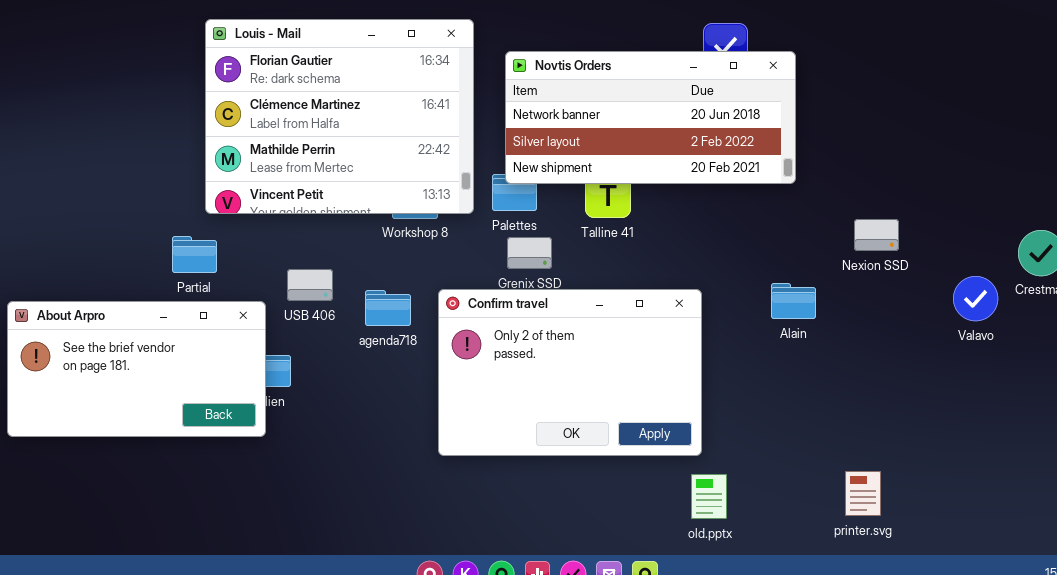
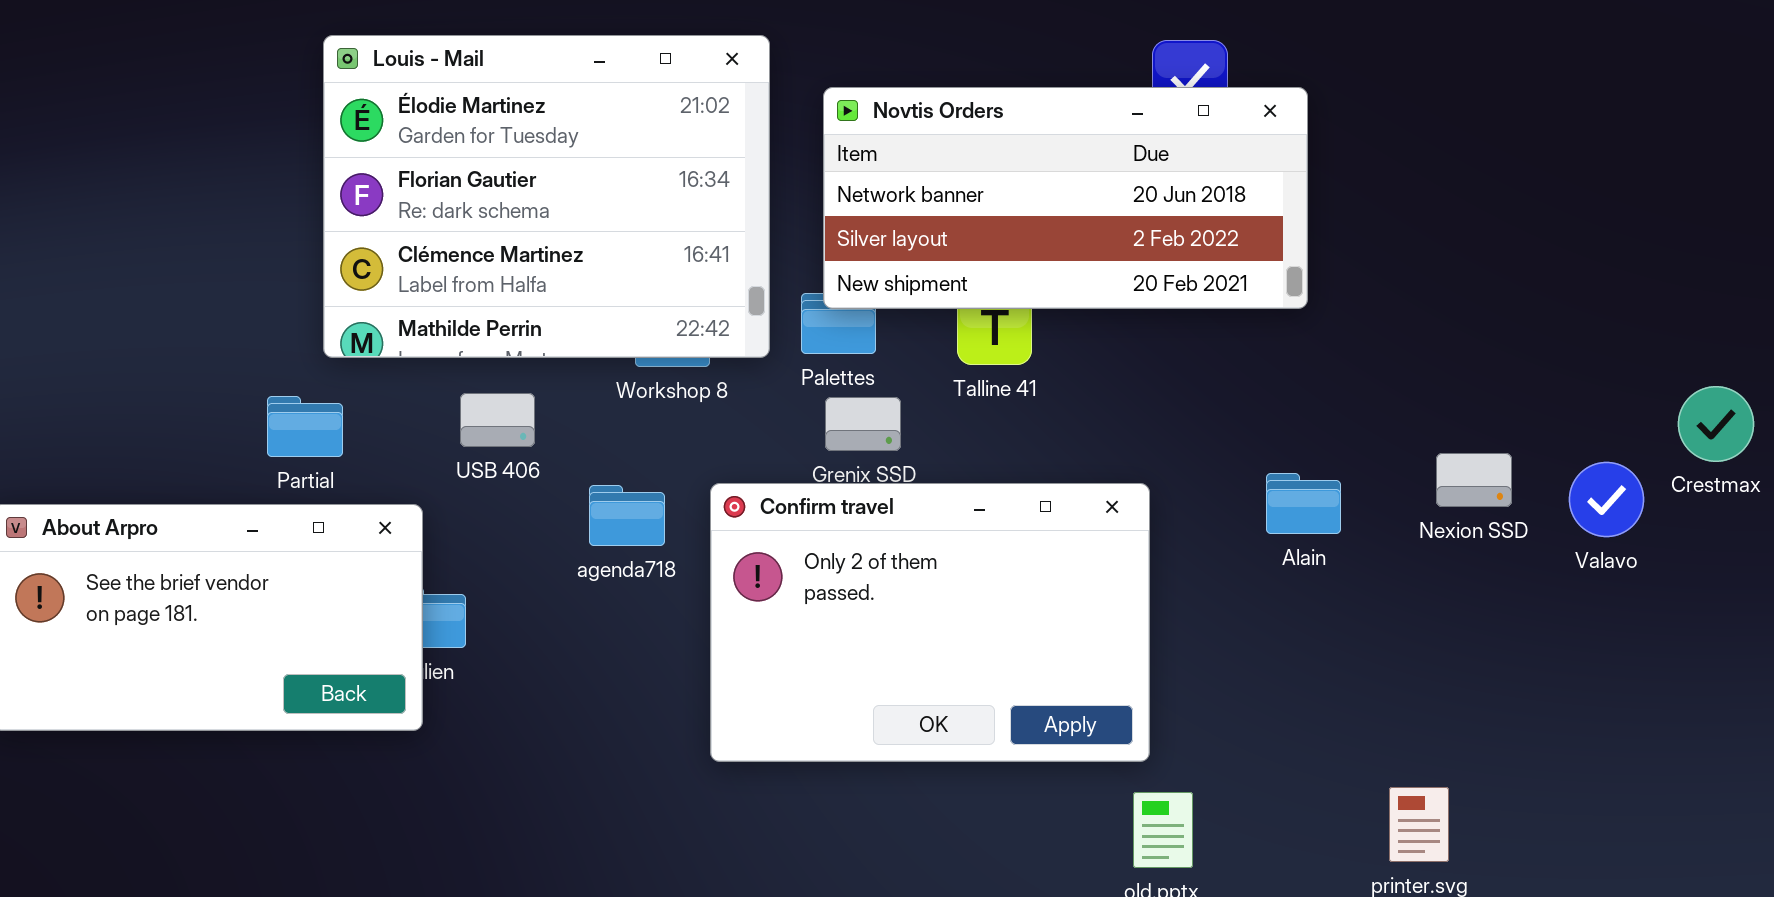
Louis - Mail: [205,19,474,214] -> [323,35,770,358], scrolled up 1 row
Nexion SSD: [854,219,899,251] -> [1436,453,1512,507], moved
USB 406: [287,269,333,301] -> [460,393,535,447], moved

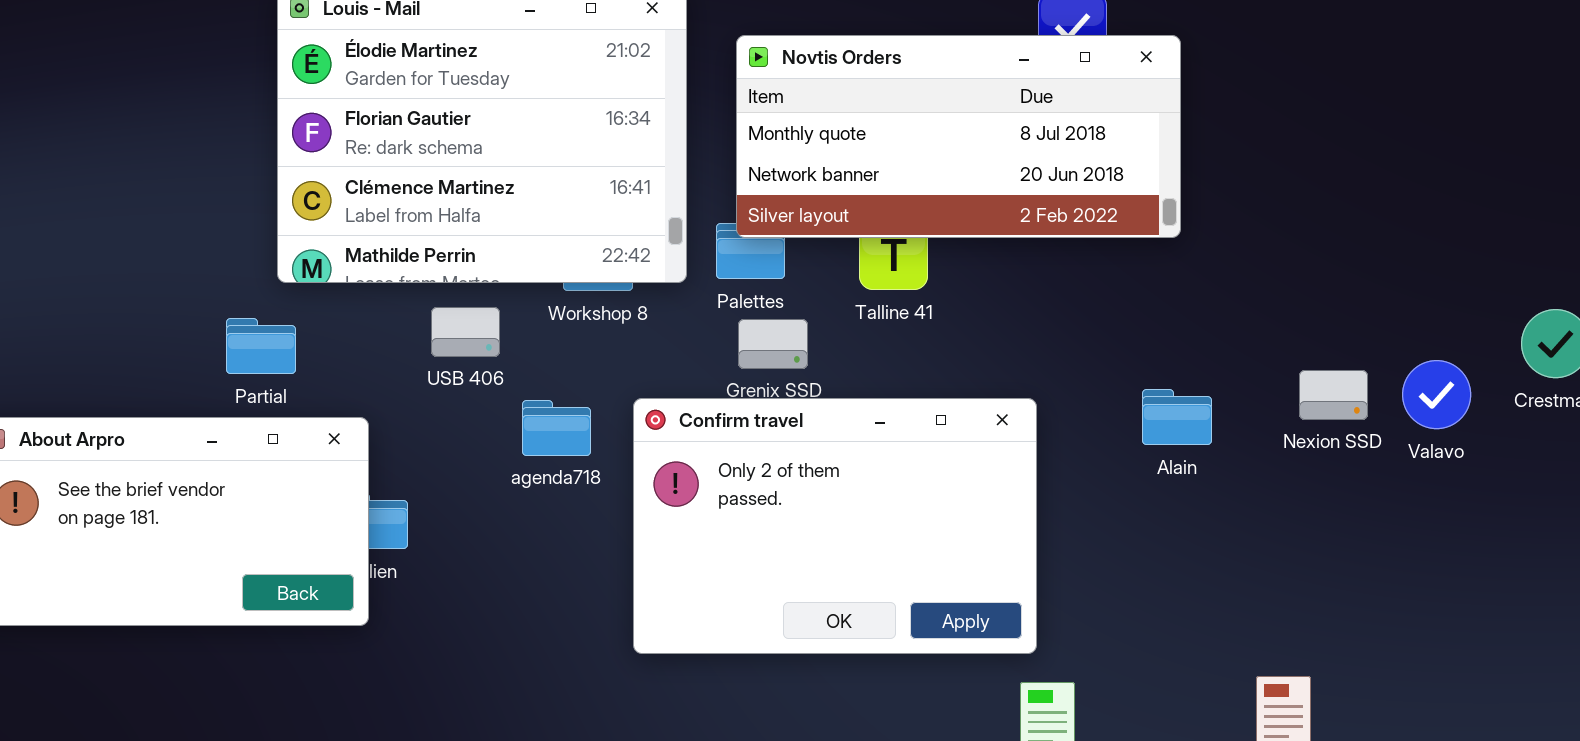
Novtis Orders: [823,87,1308,309] -> [736,35,1181,238], scrolled up 1 row
USB 406: [460,393,535,447] -> [431,307,500,357], moved
Valavo: [1569,462,1644,537] -> [1402,360,1471,429], moved

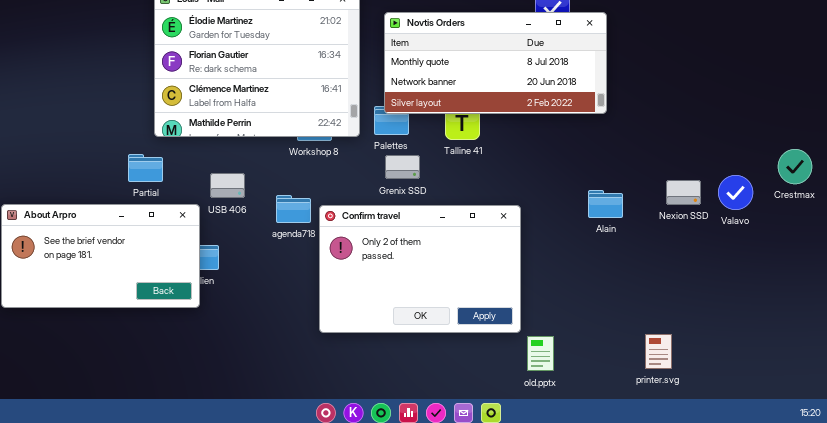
USB 406: [431,307,500,357] -> [210,173,245,198], moved
Confirm travel: [633,398,1037,654] -> [319,205,521,333], moved

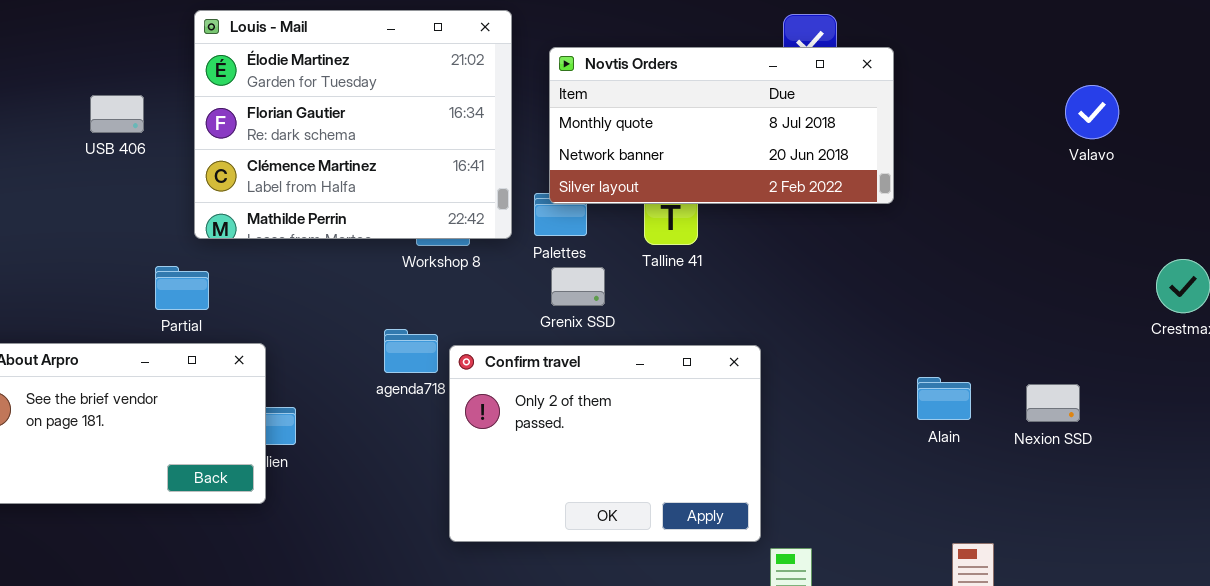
USB 406: [210,173,245,198] -> [90,95,144,133], moved
Valavo: [718,175,753,210] -> [1065,85,1119,139], moved
Nexion SSD: [666,180,701,205] -> [1026,384,1080,422], moved
Alain: [588,190,623,218] -> [917,377,971,420], moved

